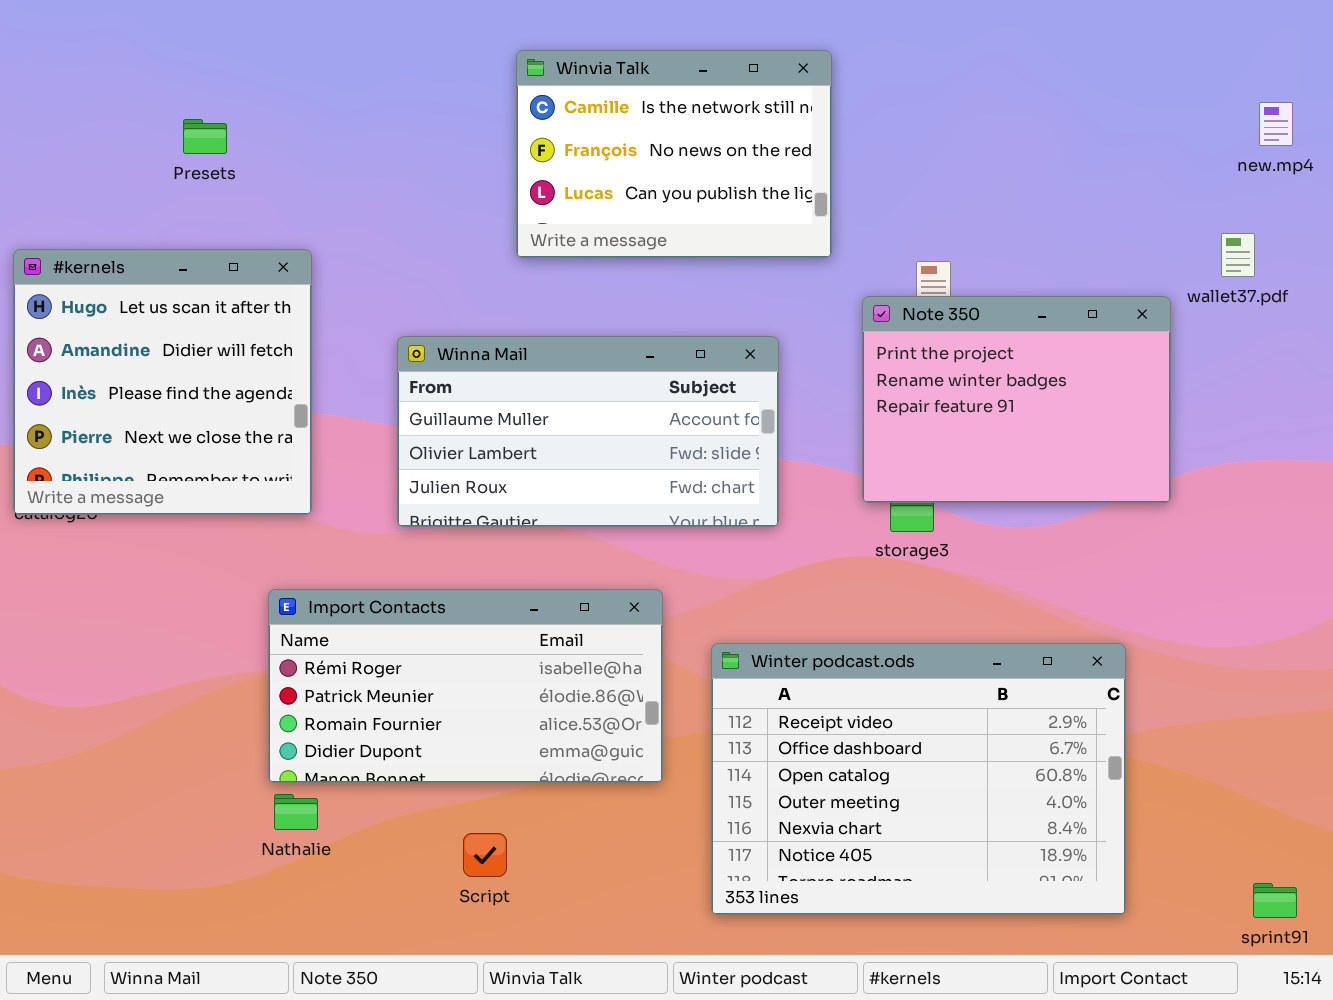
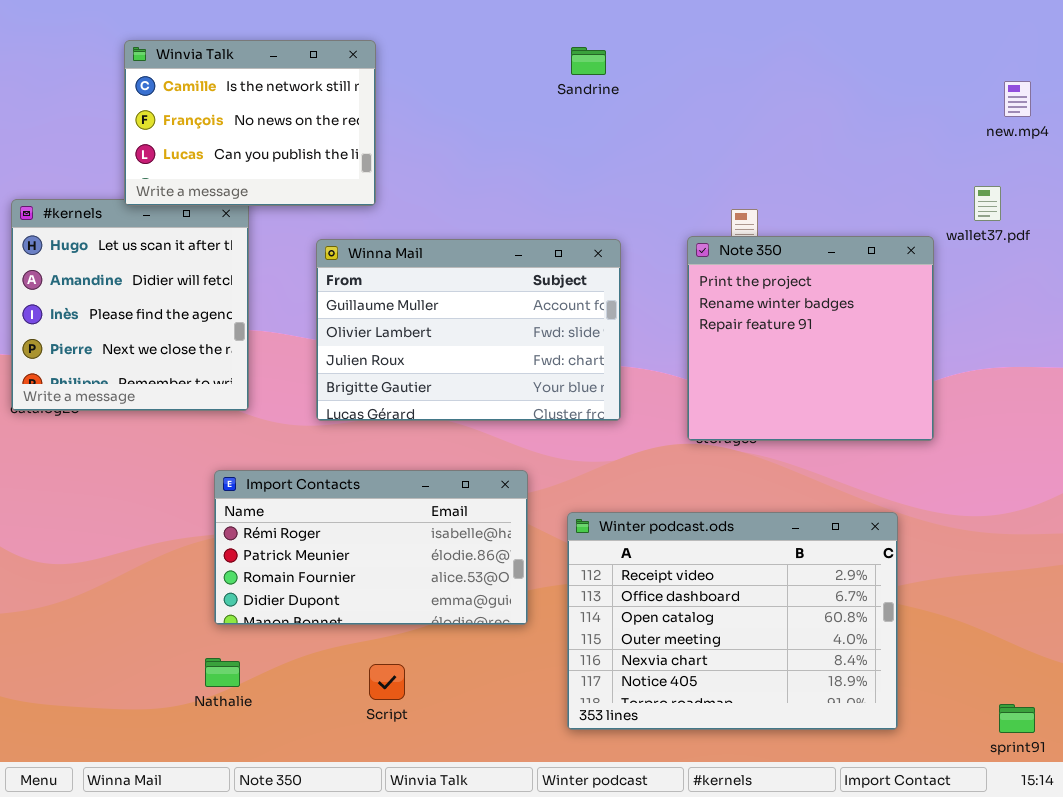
Winvia Talk: [516,50,832,258] -> [124,40,376,206], moved
Note 350: [862,296,1171,503] -> [687,236,934,441], resized
Winna Mail: [397,336,779,527] -> [316,239,621,421], resized
Nathalie: [274,794,318,830] -> [205,658,240,687], moved

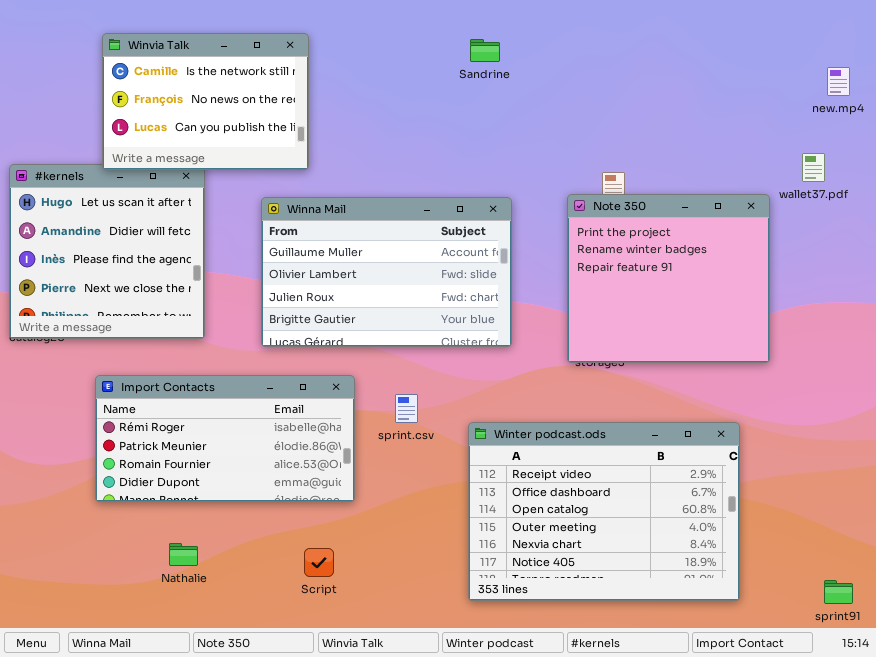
Import Contacts: [214,470,528,625] -> [95,375,355,502], moved

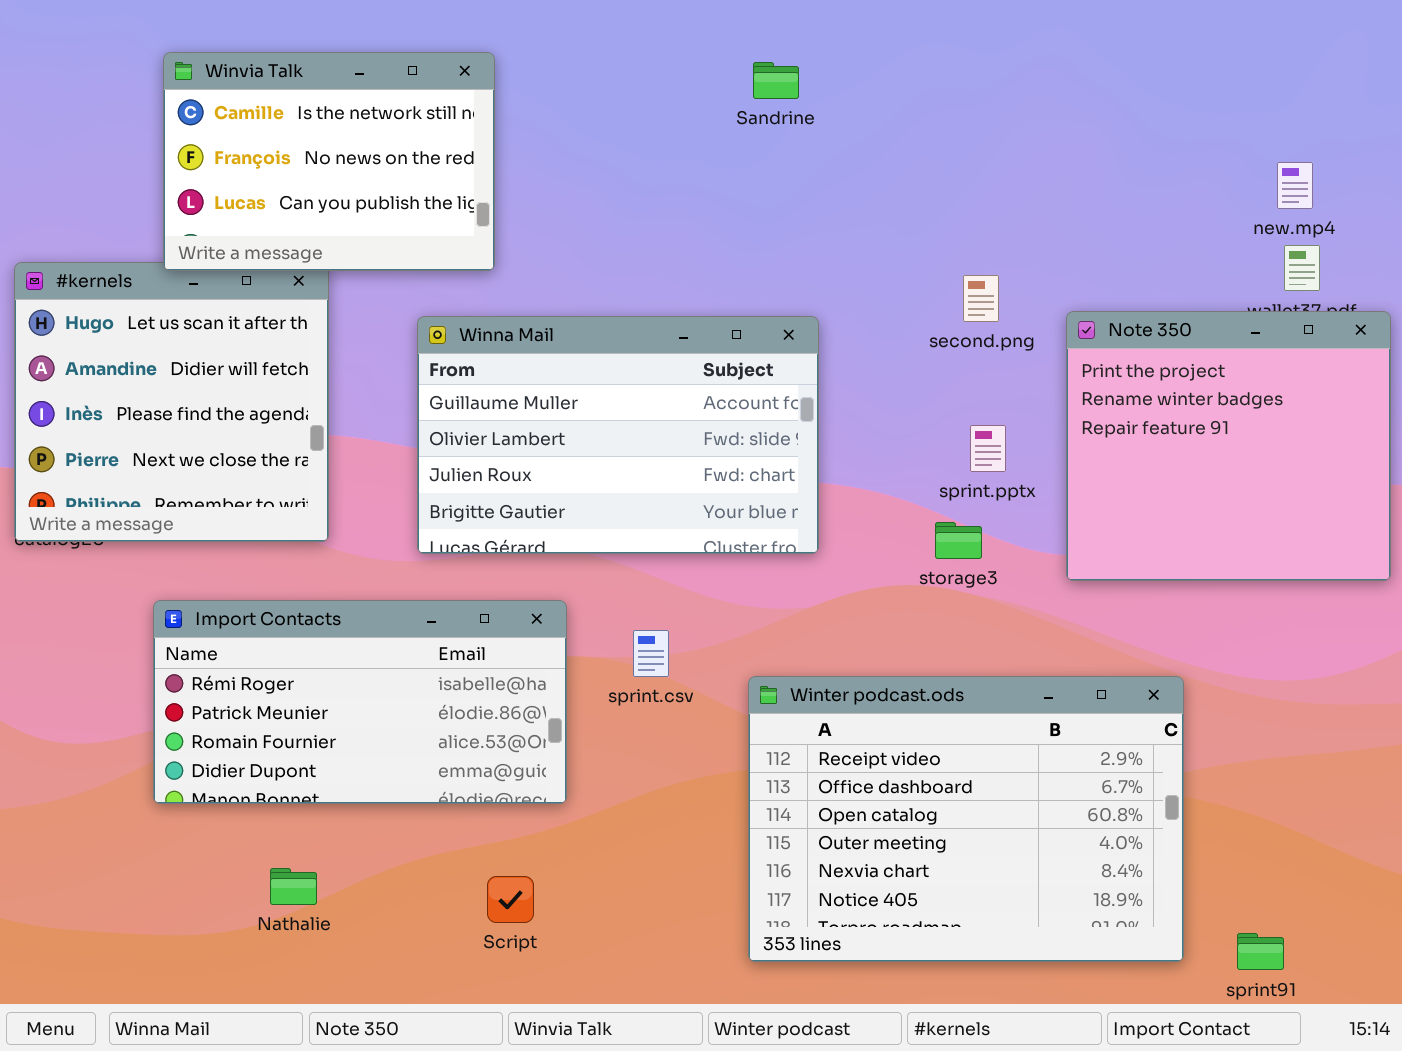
new.mp4: [827,67,850,96] -> [1277,162,1313,209], moved
Note 350: [567,194,770,363] -> [1066,311,1391,581], moved
sprint91: [824,580,853,604] -> [1237,933,1284,970], moved

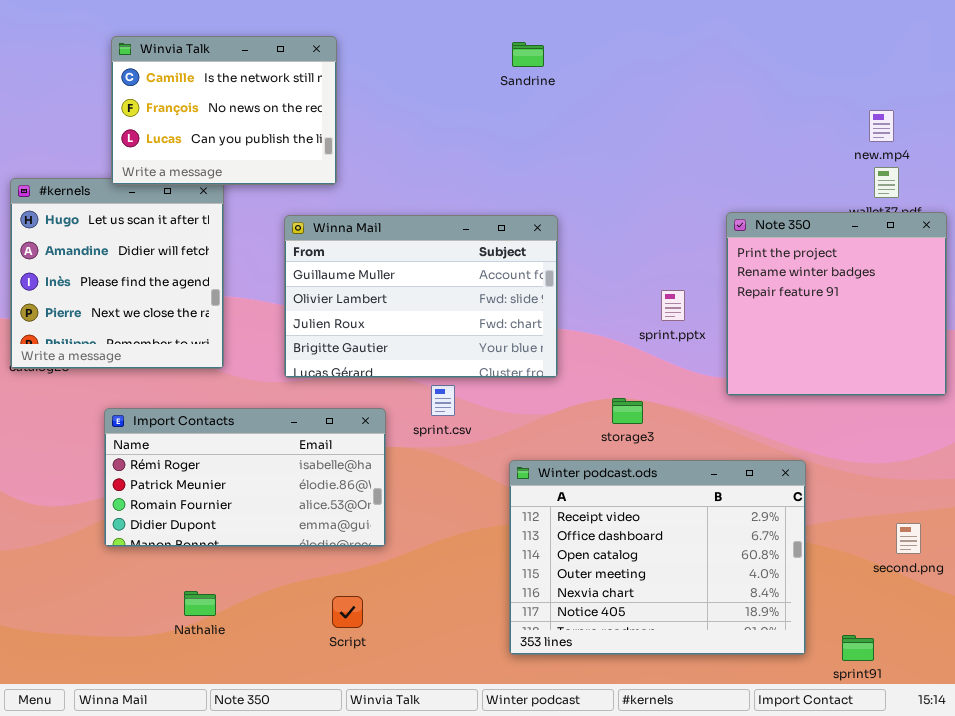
second.png: [963,275,999,322] -> [896,523,921,554], moved
storage3: [935,522,982,559] -> [612,398,643,424], moved
sprint.csv: [633,630,669,677] -> [431,385,455,416], moved

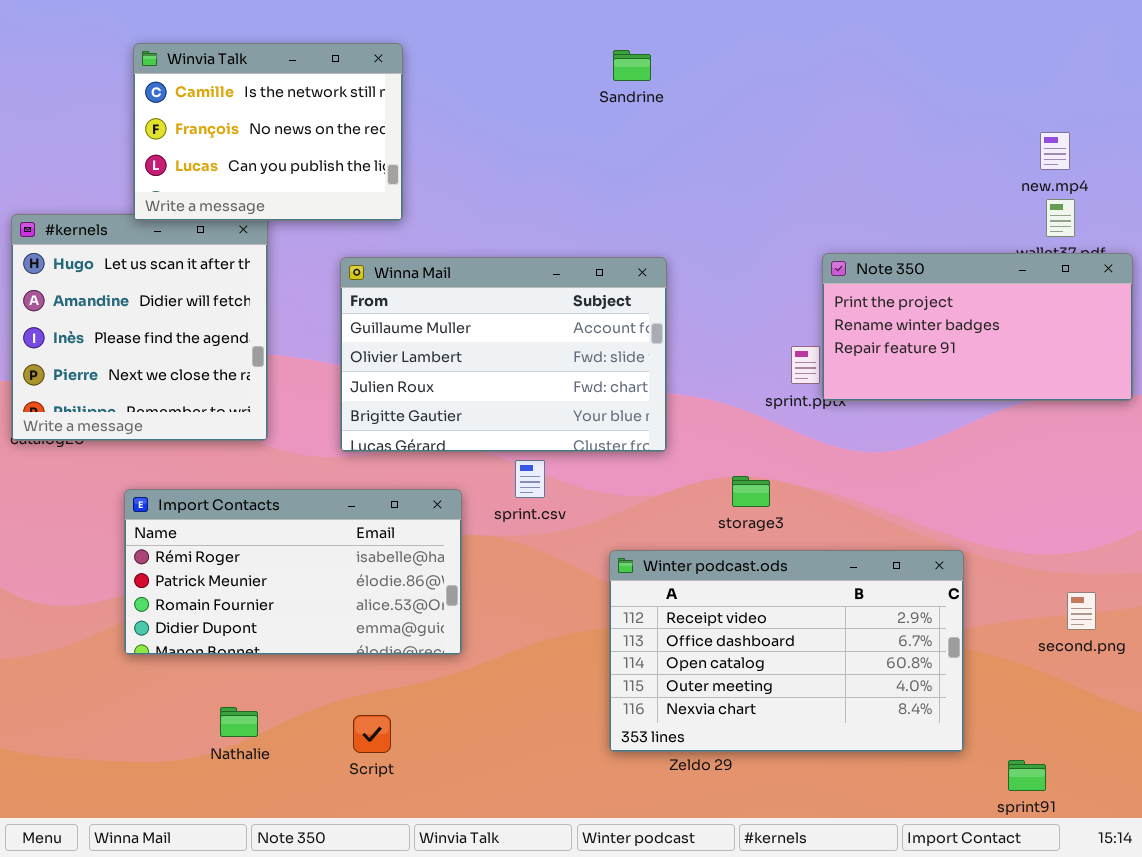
Note 350: [726,212,947,396] -> [822,253,1133,401], resized
Winter podcast.ods: [509,460,806,655] -> [609,550,964,752], resized
second.png: [896,523,921,554] -> [1067,592,1096,630], moved
Script: [332,596,363,628] -> [353,715,391,753], moved

